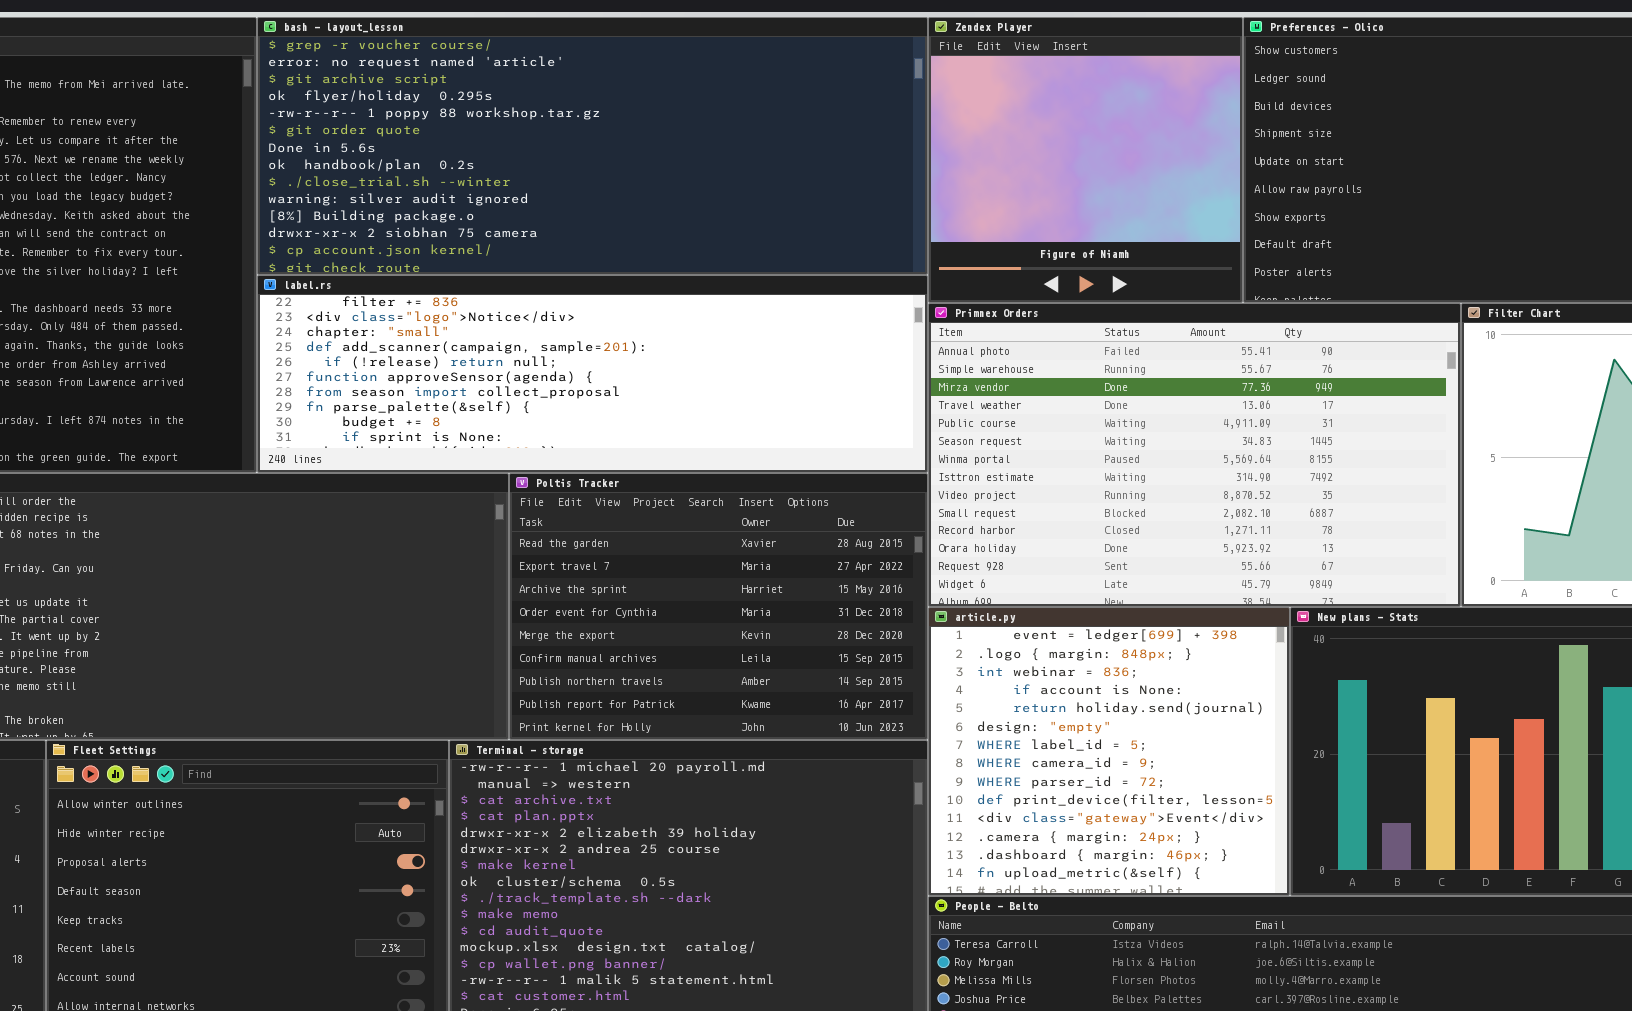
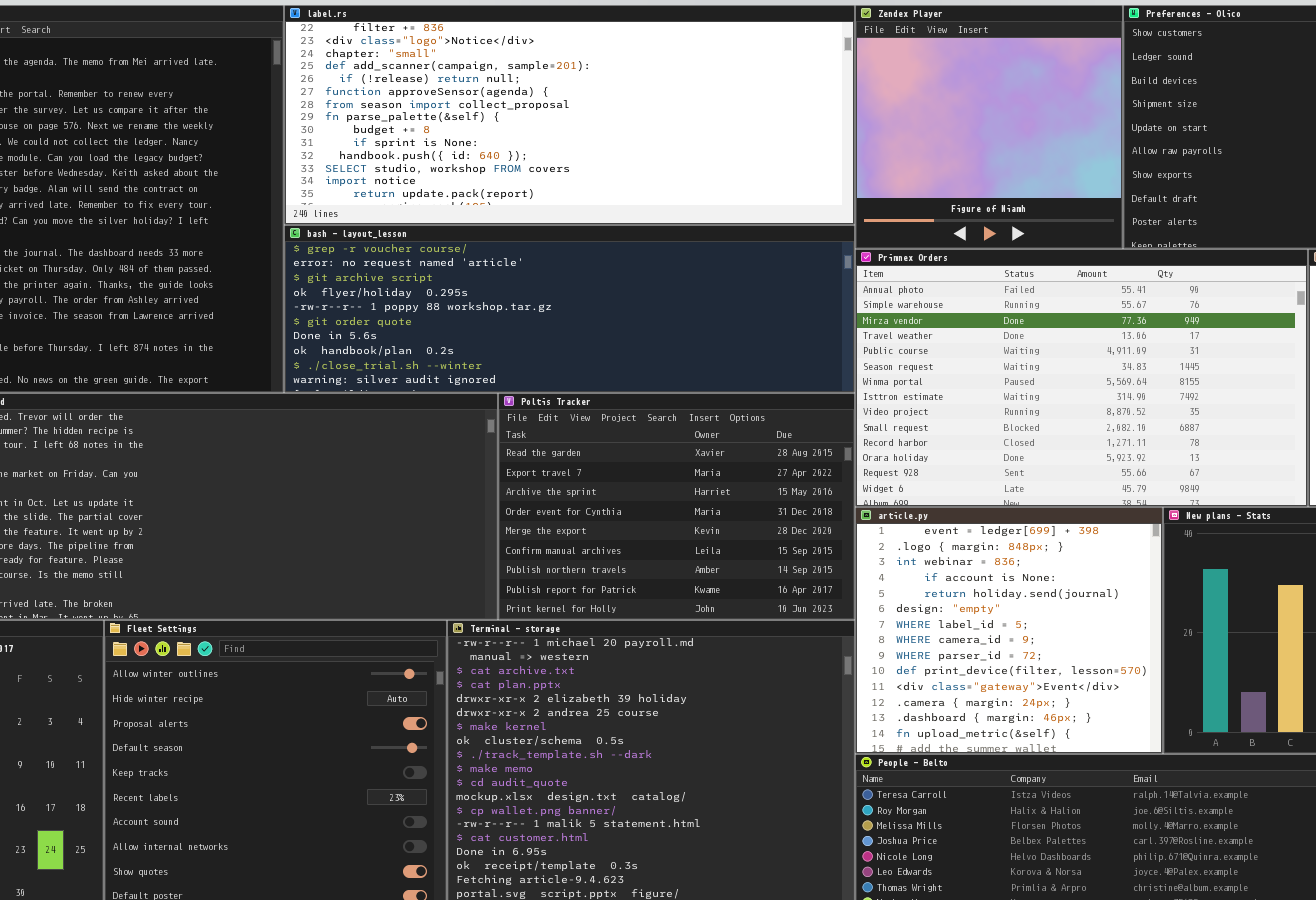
bash - layout_lesson: [257,17,928,275] -> [284,225,855,393], moved, resized
label.rs: [257,275,928,473] -> [284,5,855,225], moved, resized

